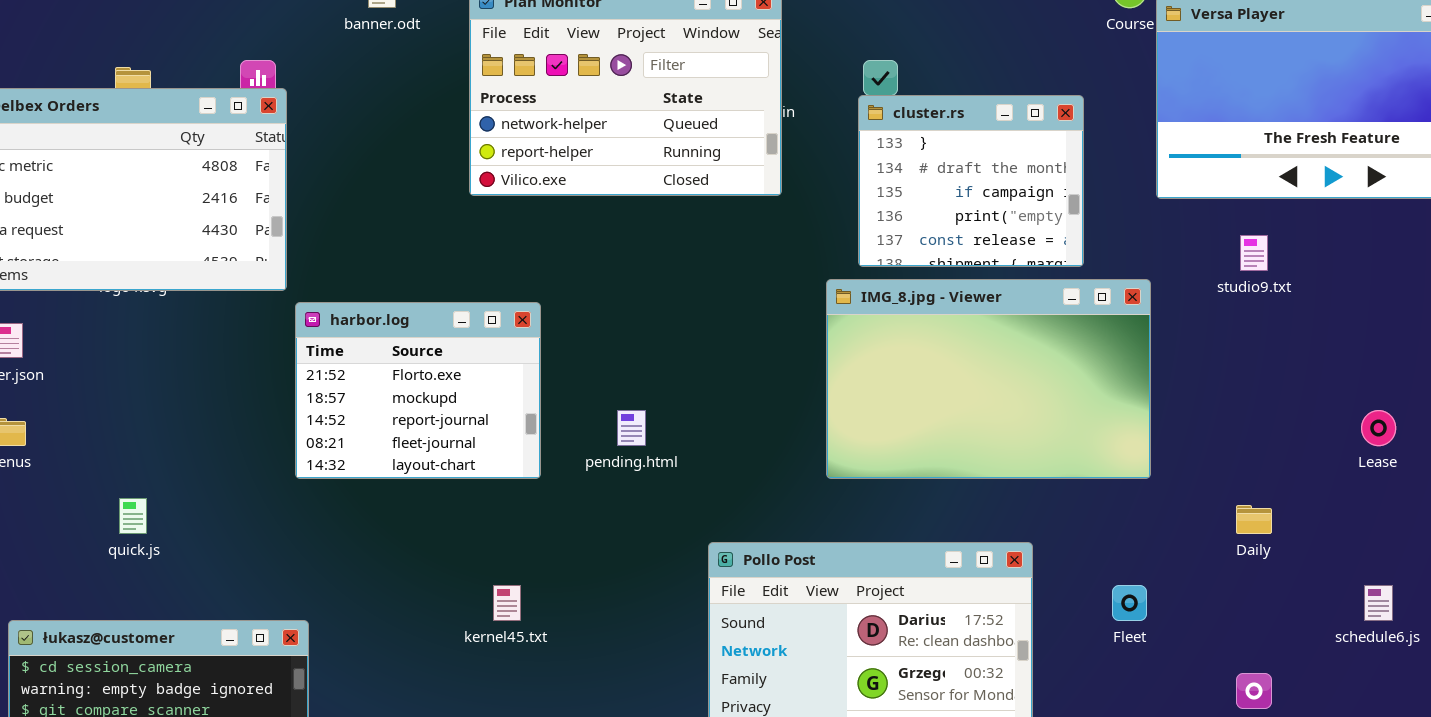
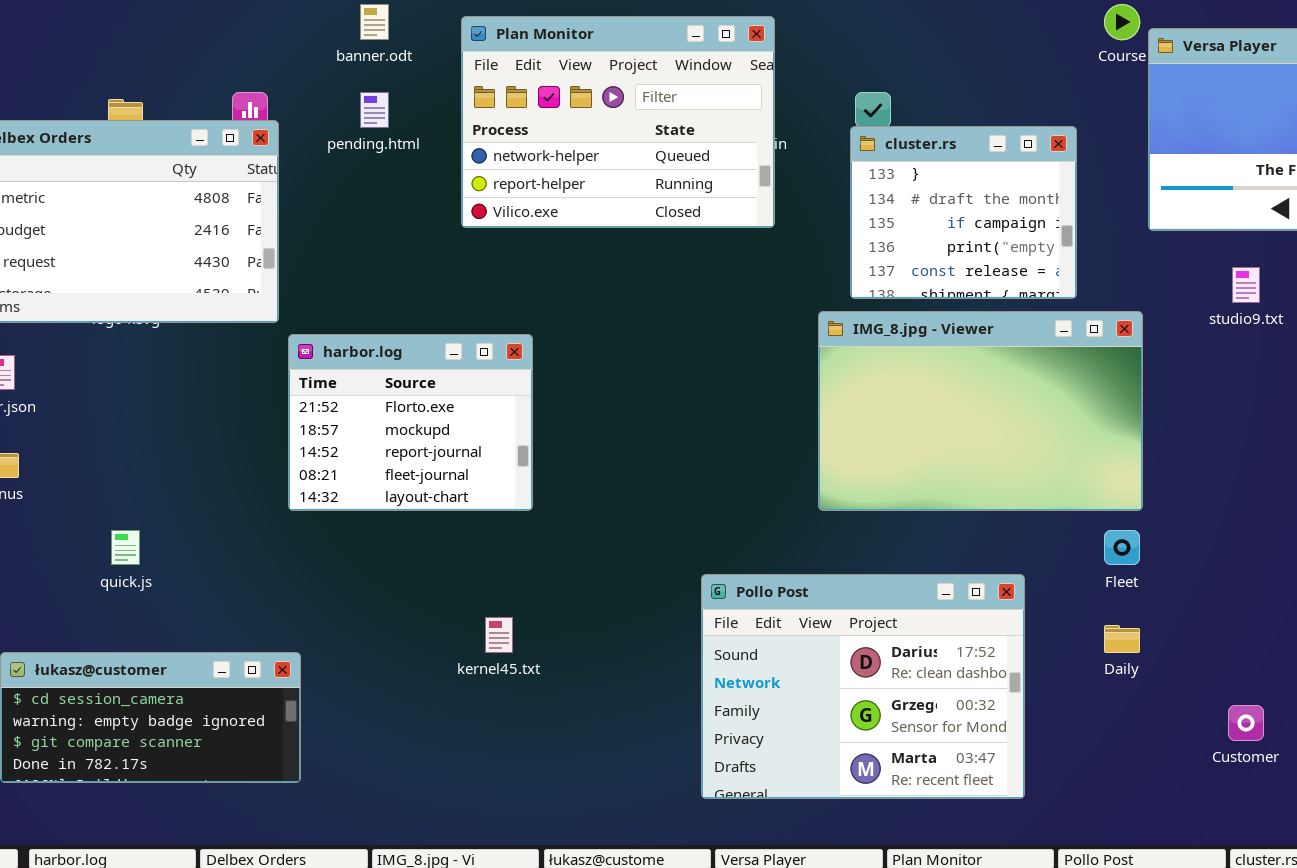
pending.html: [617,410,646,446] -> [360,92,389,128], moved
Daily: [1236,505,1272,534] -> [1104,625,1140,653], moved
Fleet: [1112,585,1147,621] -> [1104,530,1140,565], moved

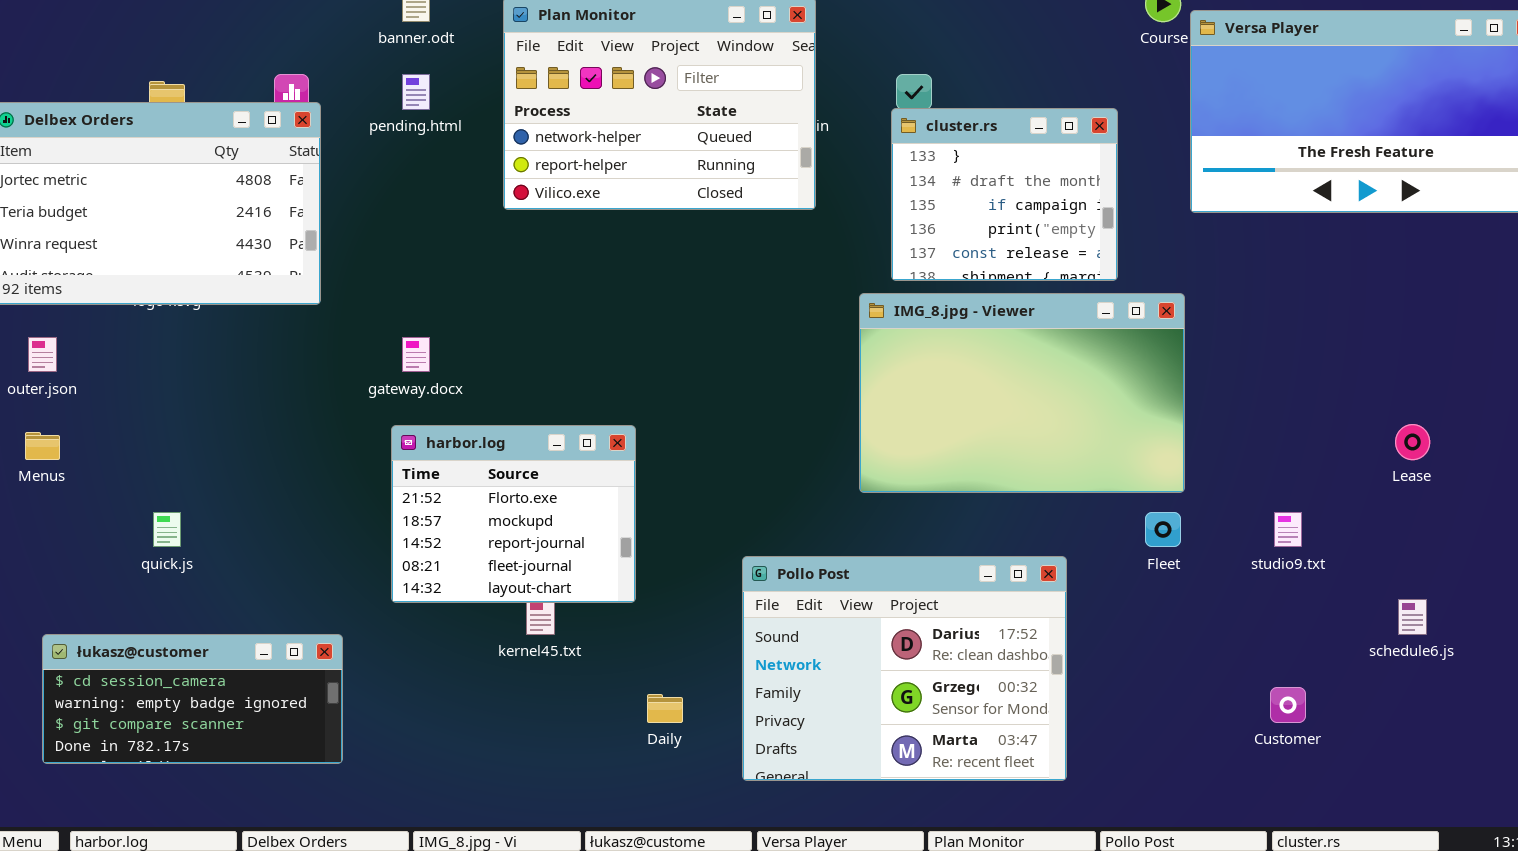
studio9.txt: [1232,267,1260,303] -> [1274,512,1302,547], moved
harbor.log: [288,334,533,511] -> [391,425,636,603], moved
Daily: [1104,625,1140,653] -> [647,694,683,723], moved

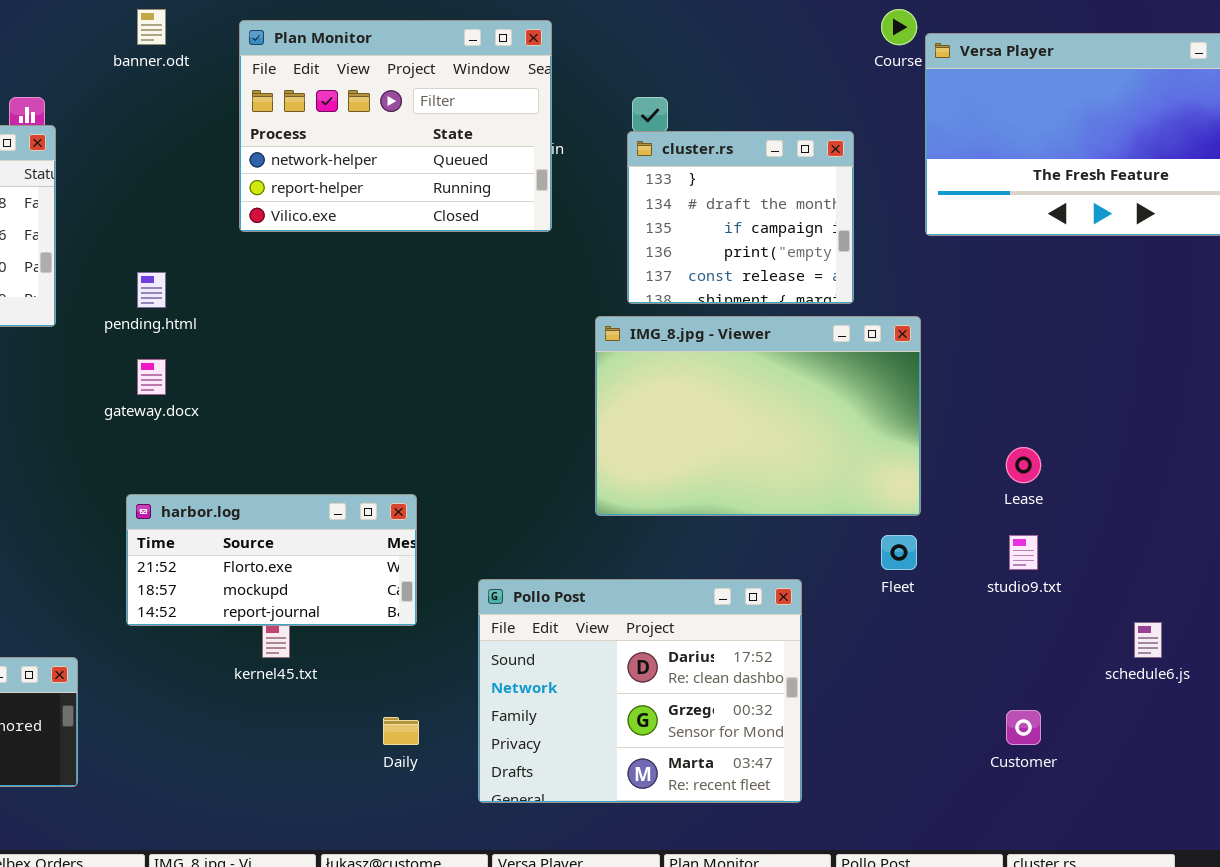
pending.html: [402,74,430,110] -> [137,272,166,308], moved
Lease: [1395,424,1430,460] -> [1006,447,1041,483], moved
harbor.log: [391,425,636,603] -> [126,494,417,626], resized

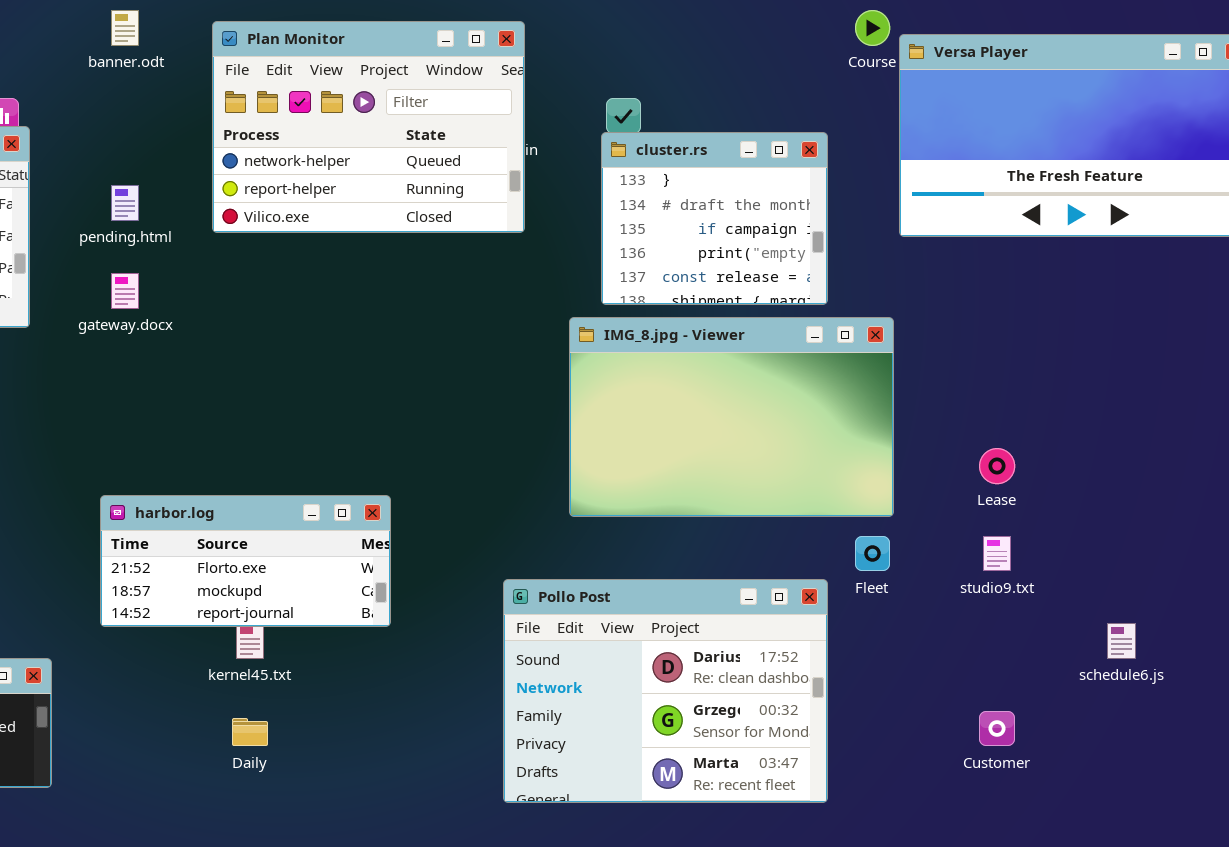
pending.html: [137,272,166,308] -> [111,185,139,221], moved
gateway.docx: [137,359,166,395] -> [111,273,139,309], moved
Pollo Post: [478,579,802,803] -> [503,579,828,803], moved
Daily: [383,717,419,745] -> [232,718,268,746], moved

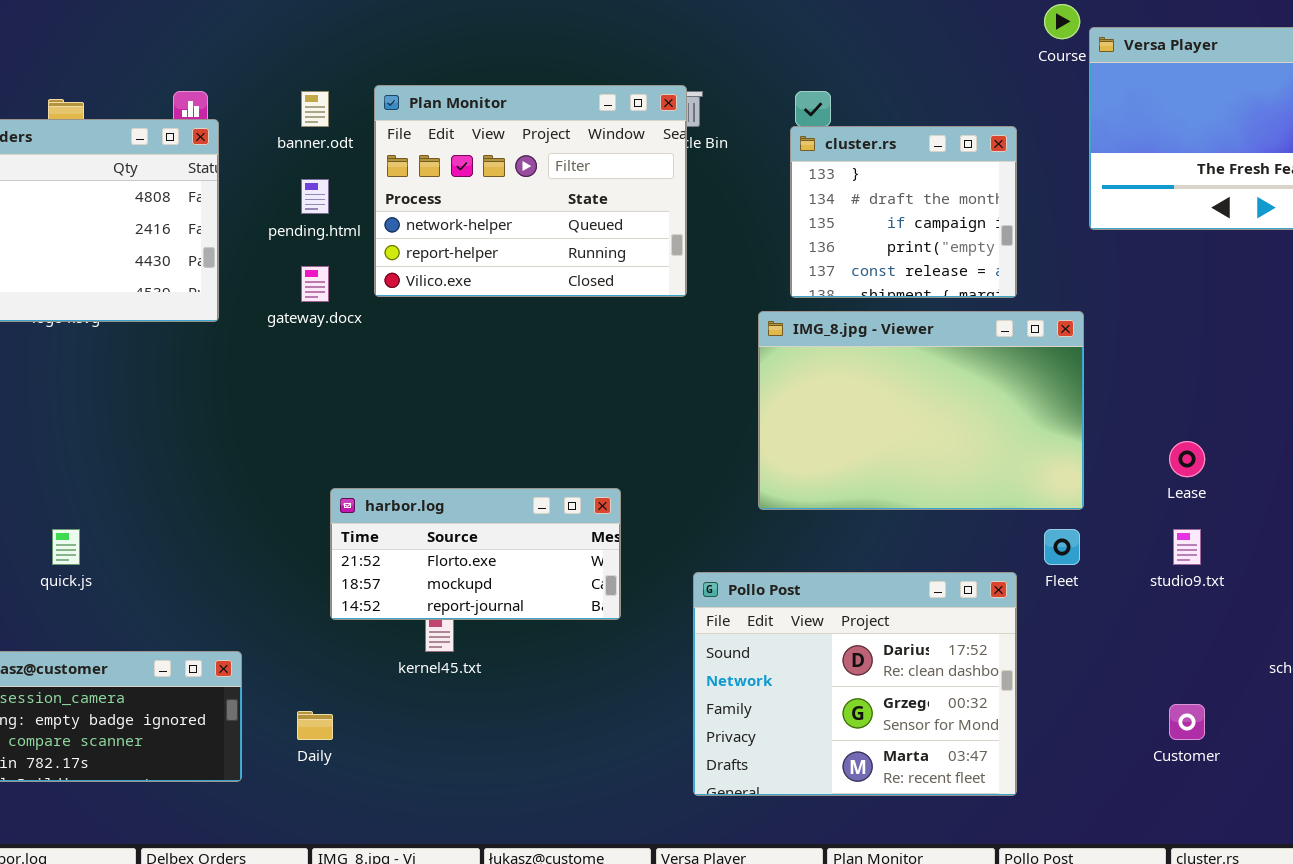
banner.odt: [111,10,139,46] -> [301,91,329,127], moved
Plan Monitor: [212,21,525,233] -> [374,85,687,297], moved
harbor.log: [100,495,391,627] -> [330,488,621,620], moved
Daily: [232,718,268,746] -> [297,711,333,740], moved

